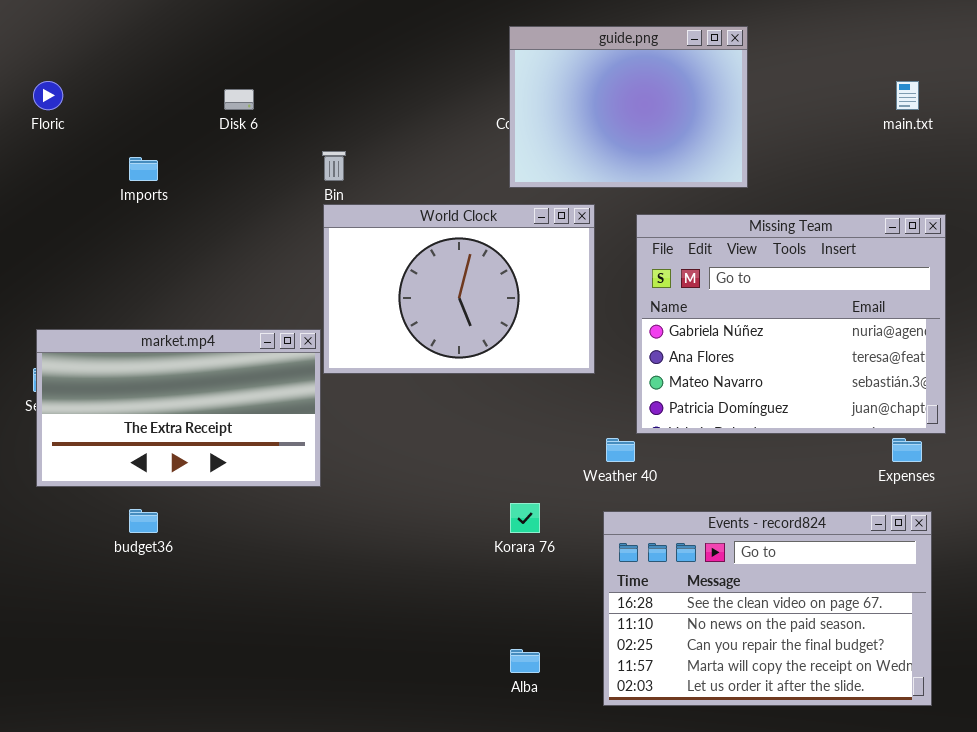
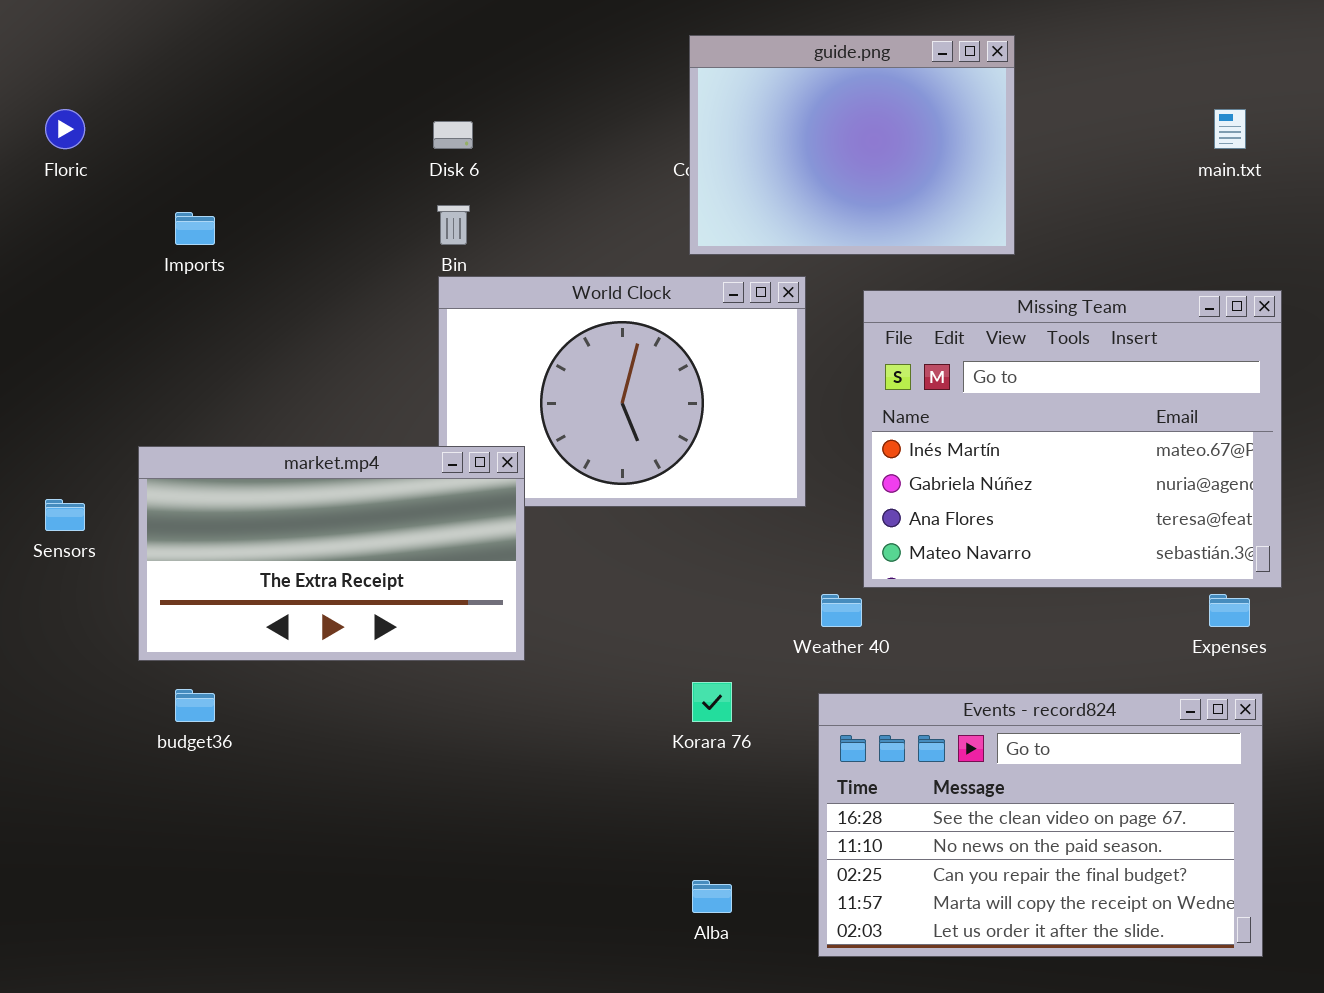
Disk 6: [224,89,254,110] -> [433,121,473,149], moved
Missing Team: [636,214,946,434] -> [863,290,1282,588], scrolled up 1 row
market.mp4: [36,329,321,487] -> [138,446,525,661], moved

